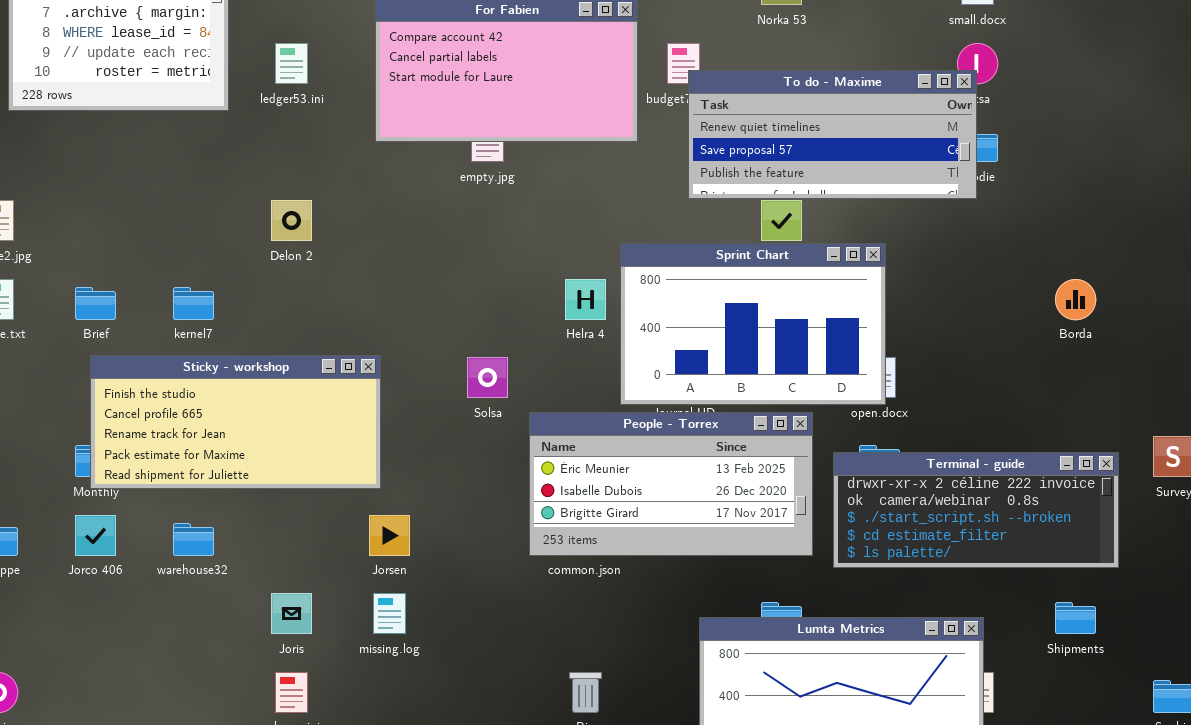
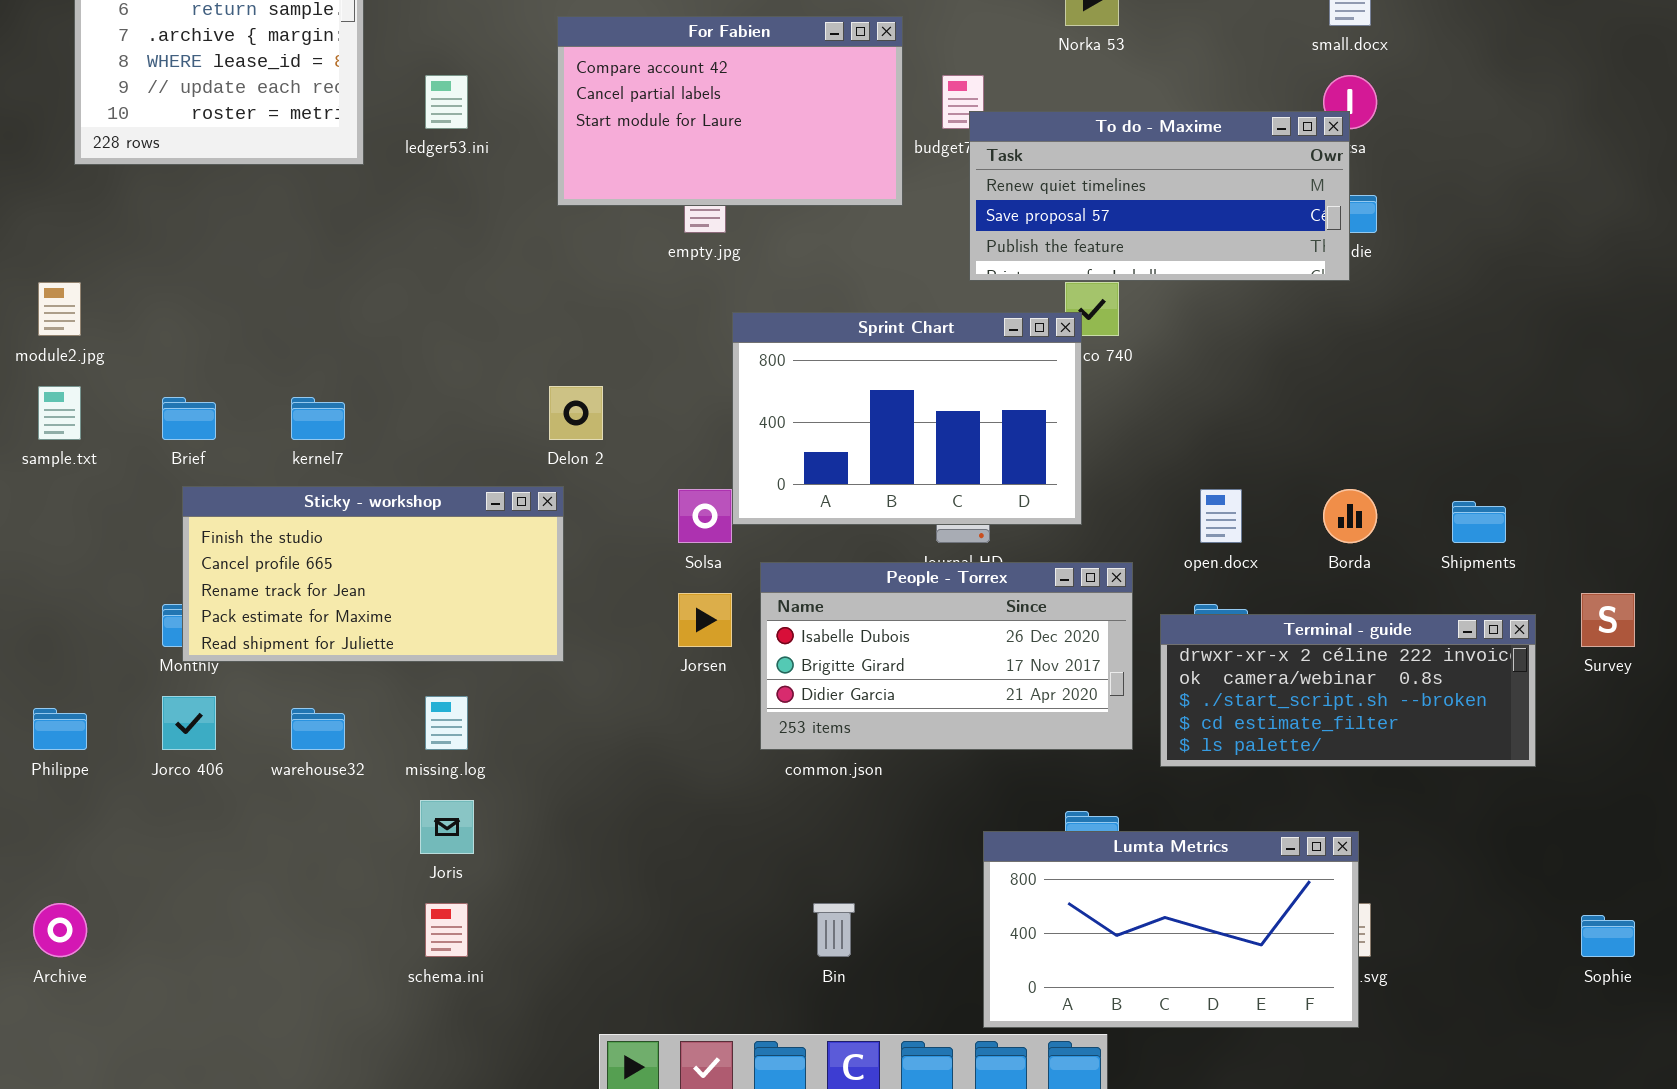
Delon 2: [271,200,312,241] -> [549,386,603,440], moved
Sprint Chart: [620,243,886,405] -> [732,312,1082,525], moved
Borda: [1055,279,1096,320] -> [1323,489,1377,543], moved
People - Torrex: [529,412,813,556] -> [760,562,1133,750], scrolled down 1 row
Jorsen: [369,515,410,556] -> [678,593,732,647], moved
missing.log: [373,593,406,634] -> [425,696,468,750], moved
Shipments: [1055,602,1096,634] -> [1452,501,1506,543], moved

